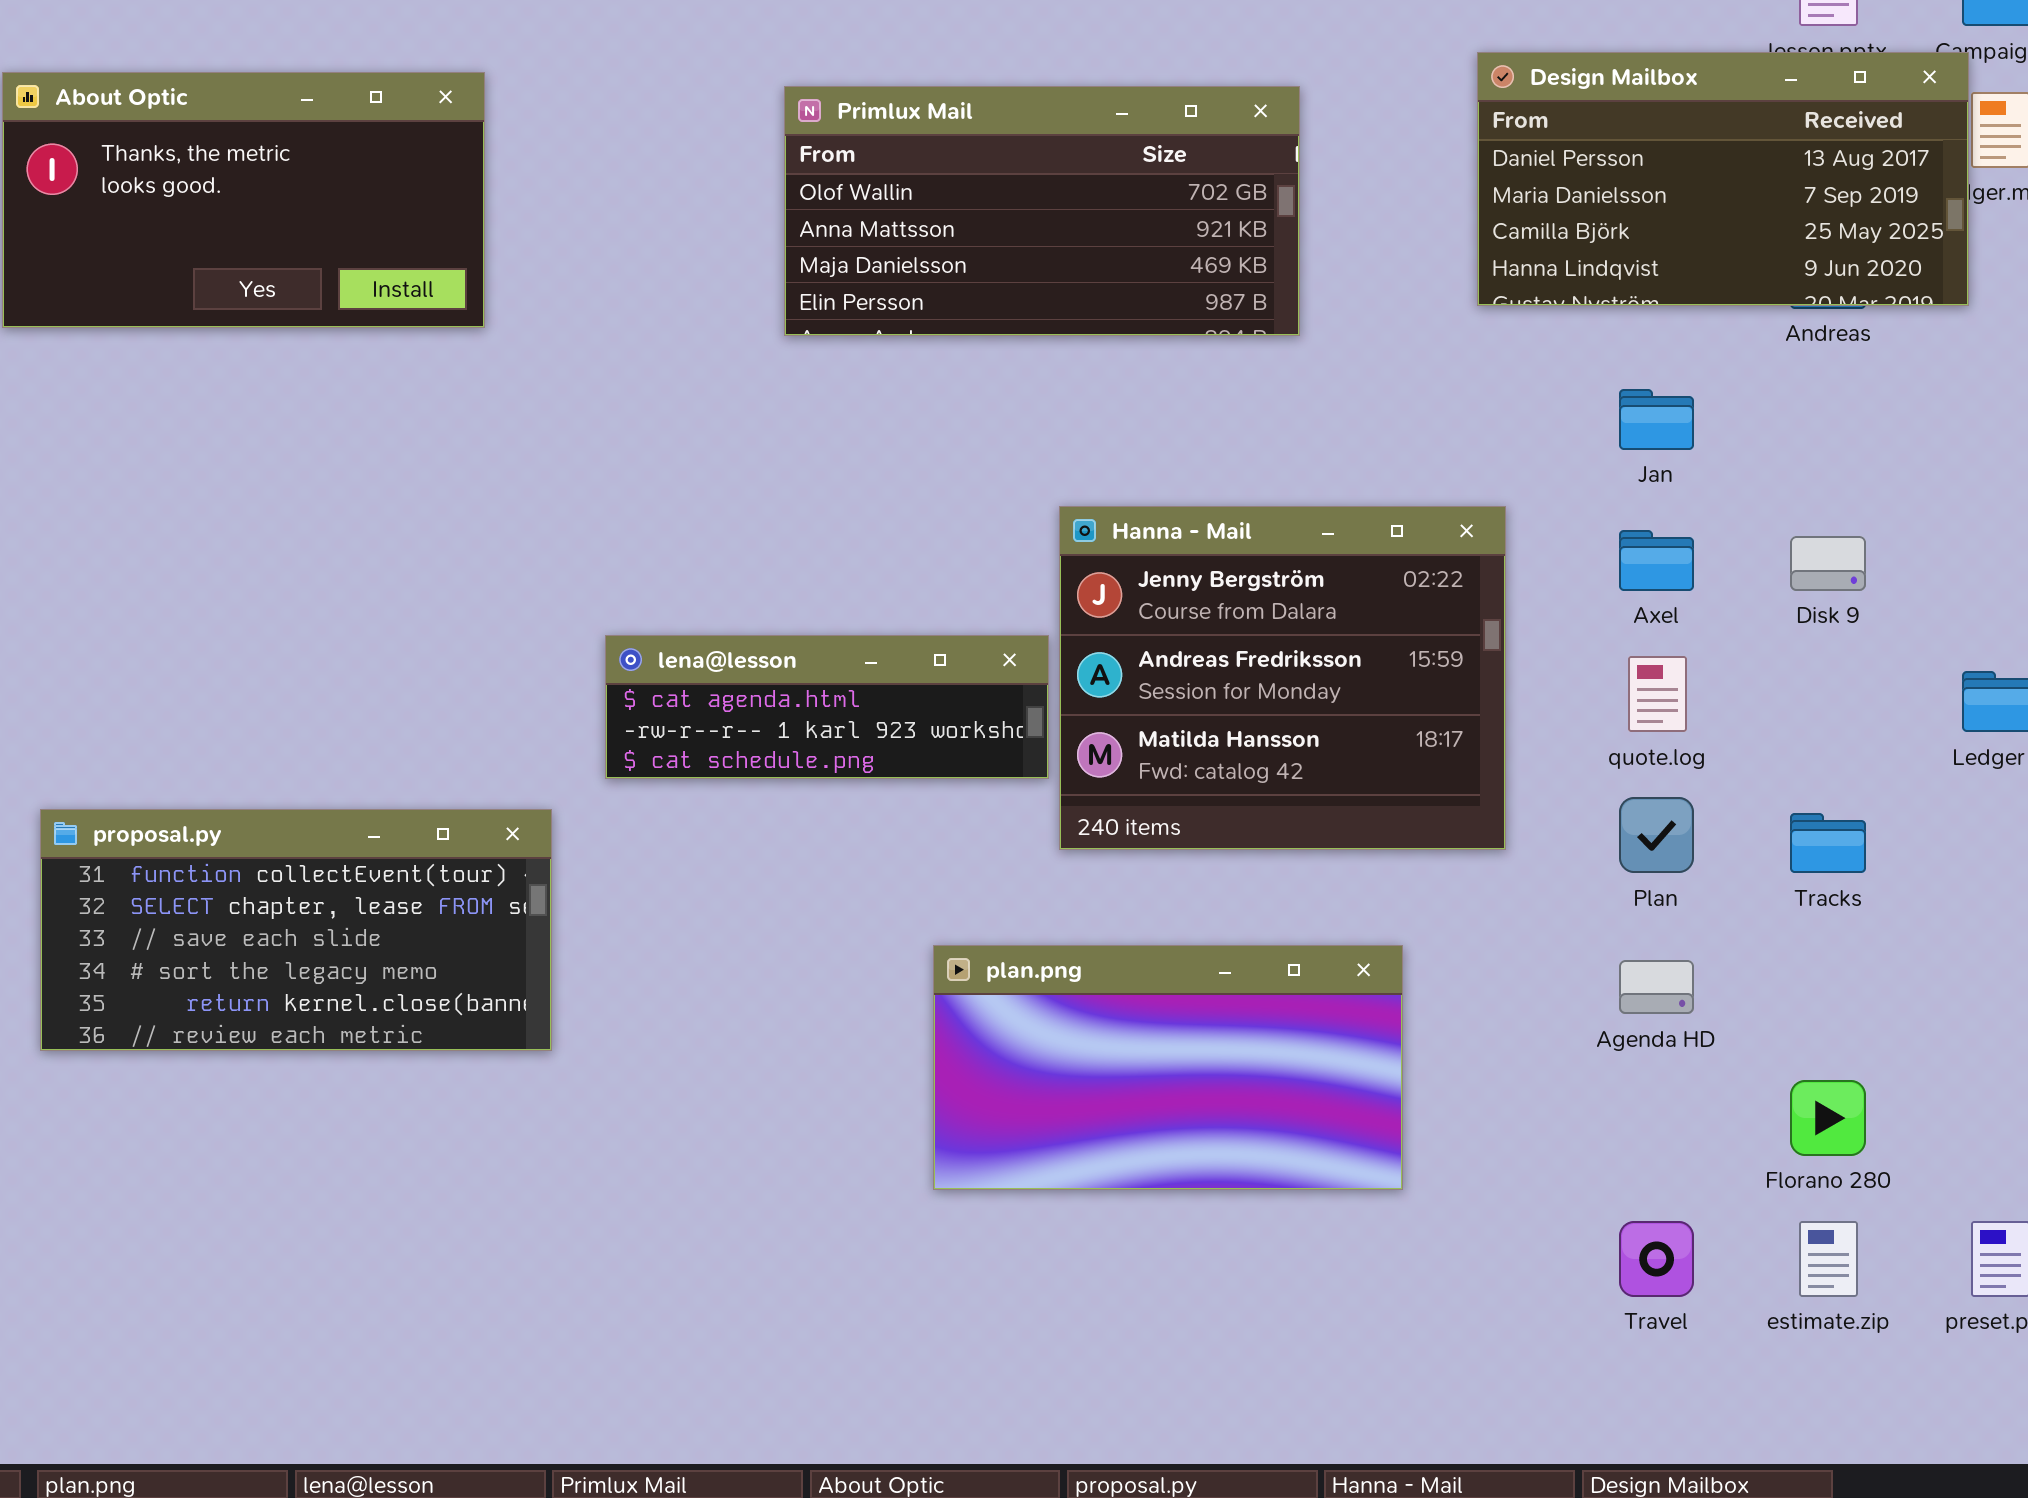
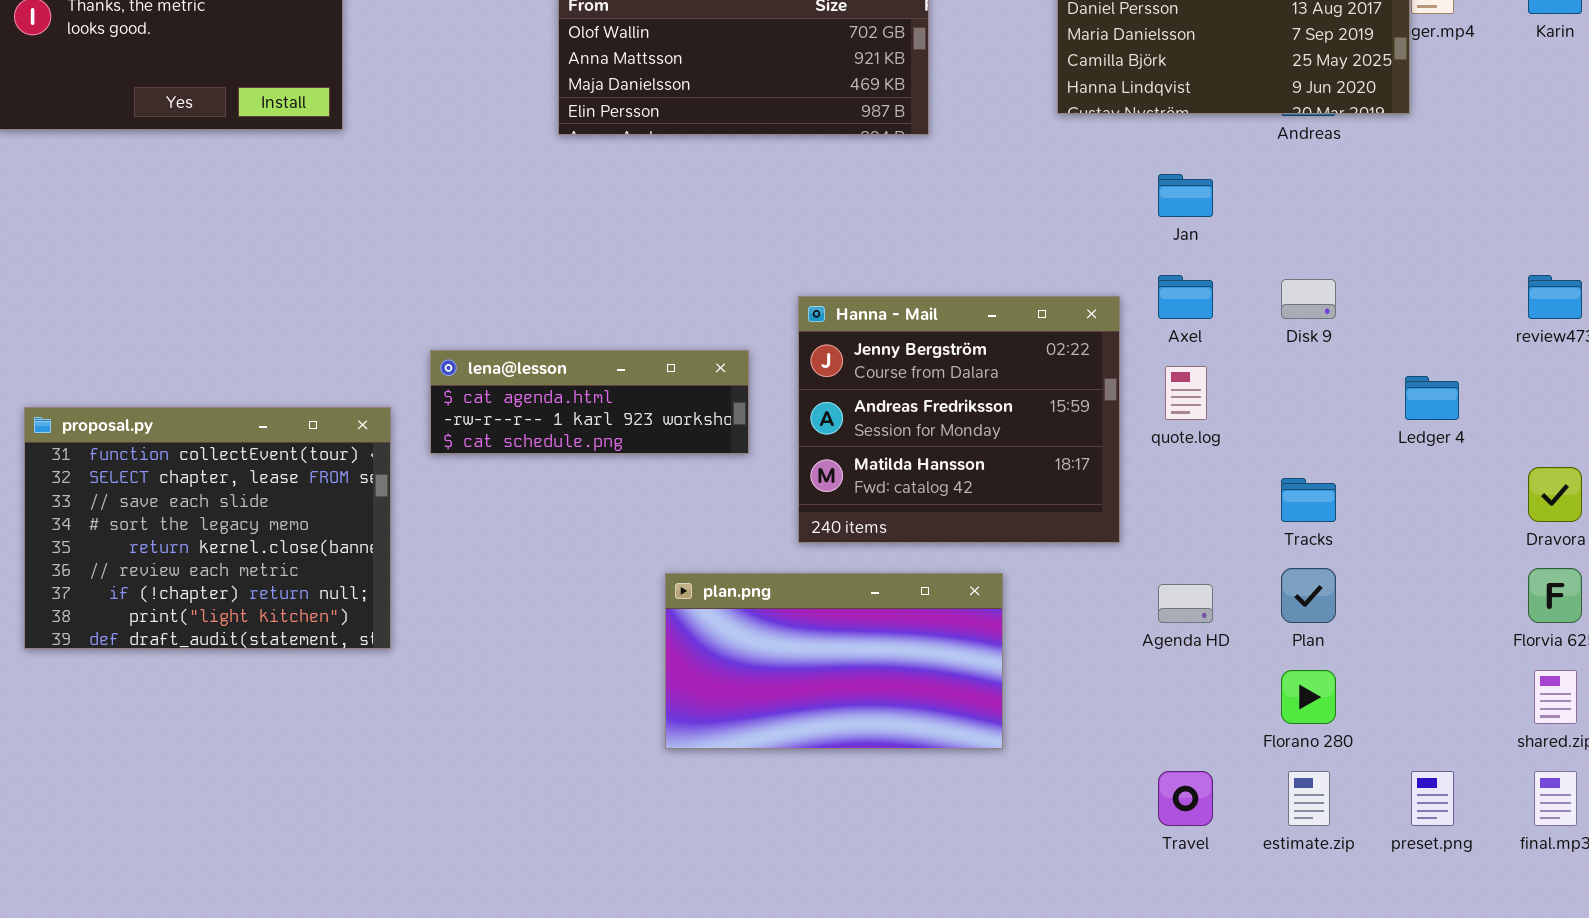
Hanna - Mail: [1059,506,1506,850] -> [798,296,1120,543], moved
Plan: [1619,797,1694,873] -> [1281,568,1336,623], moved
proposal.py: [40,809,552,1051] -> [24,407,391,649], resized

